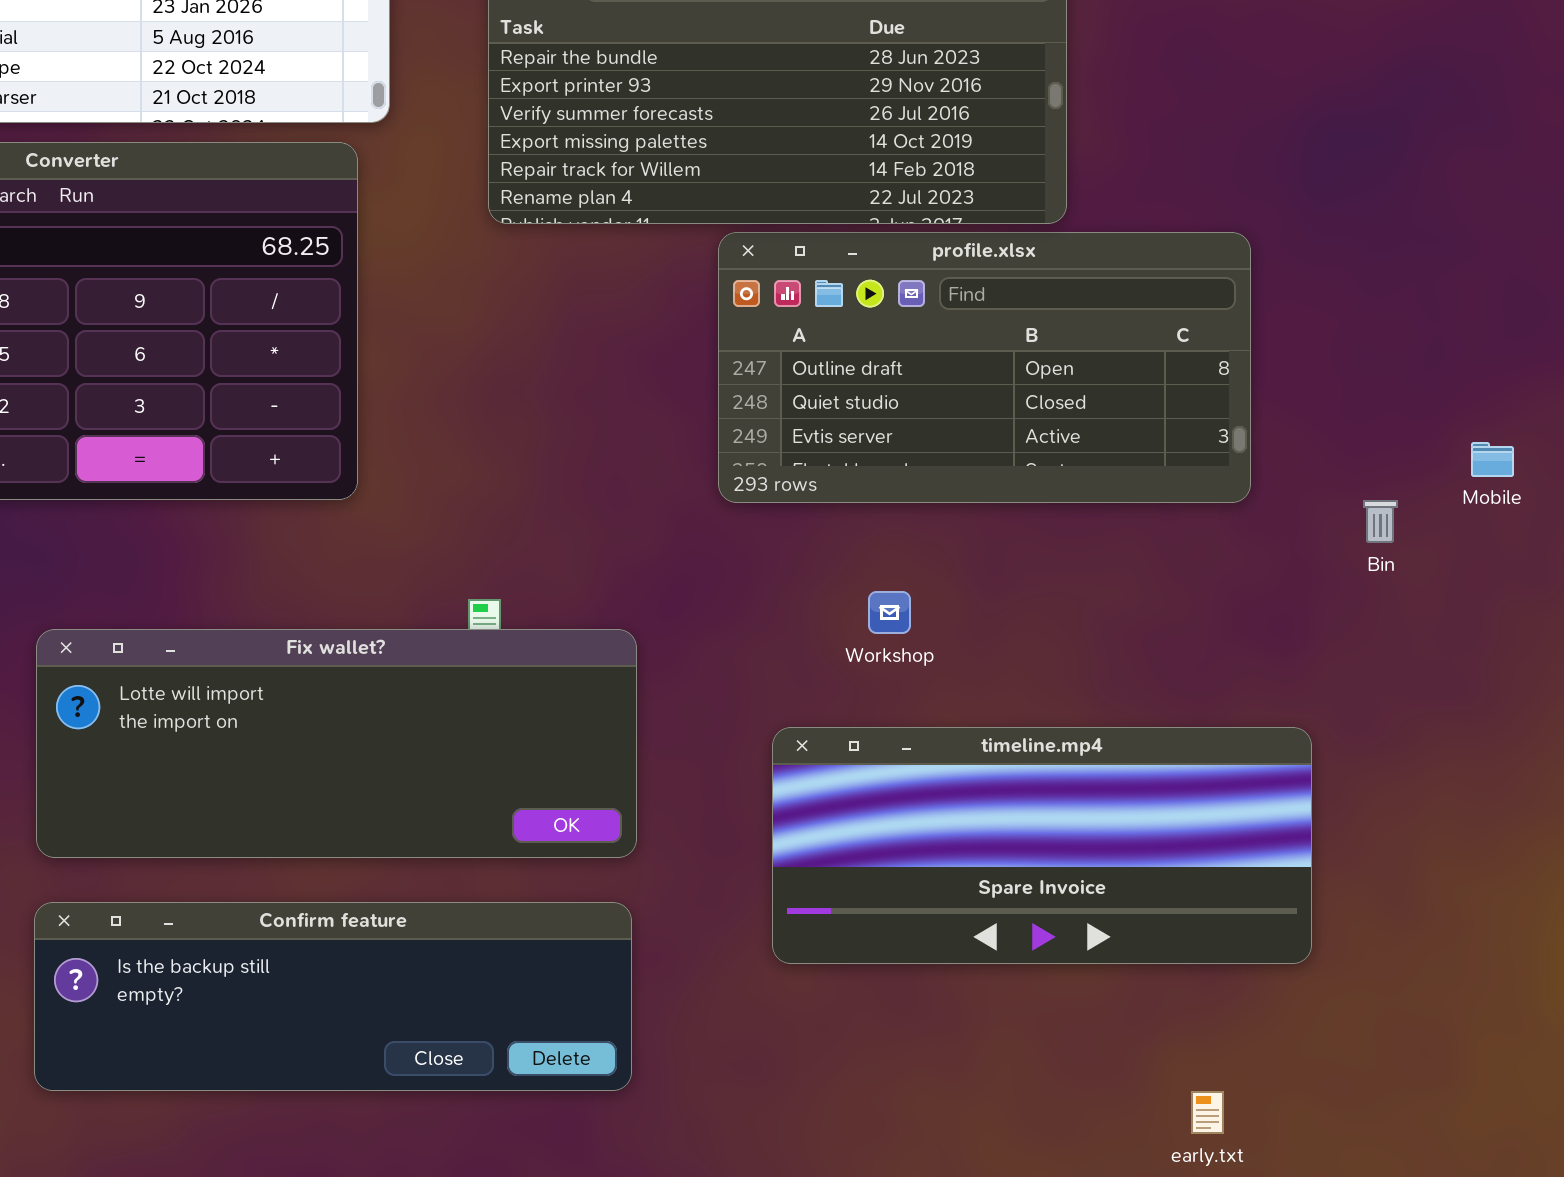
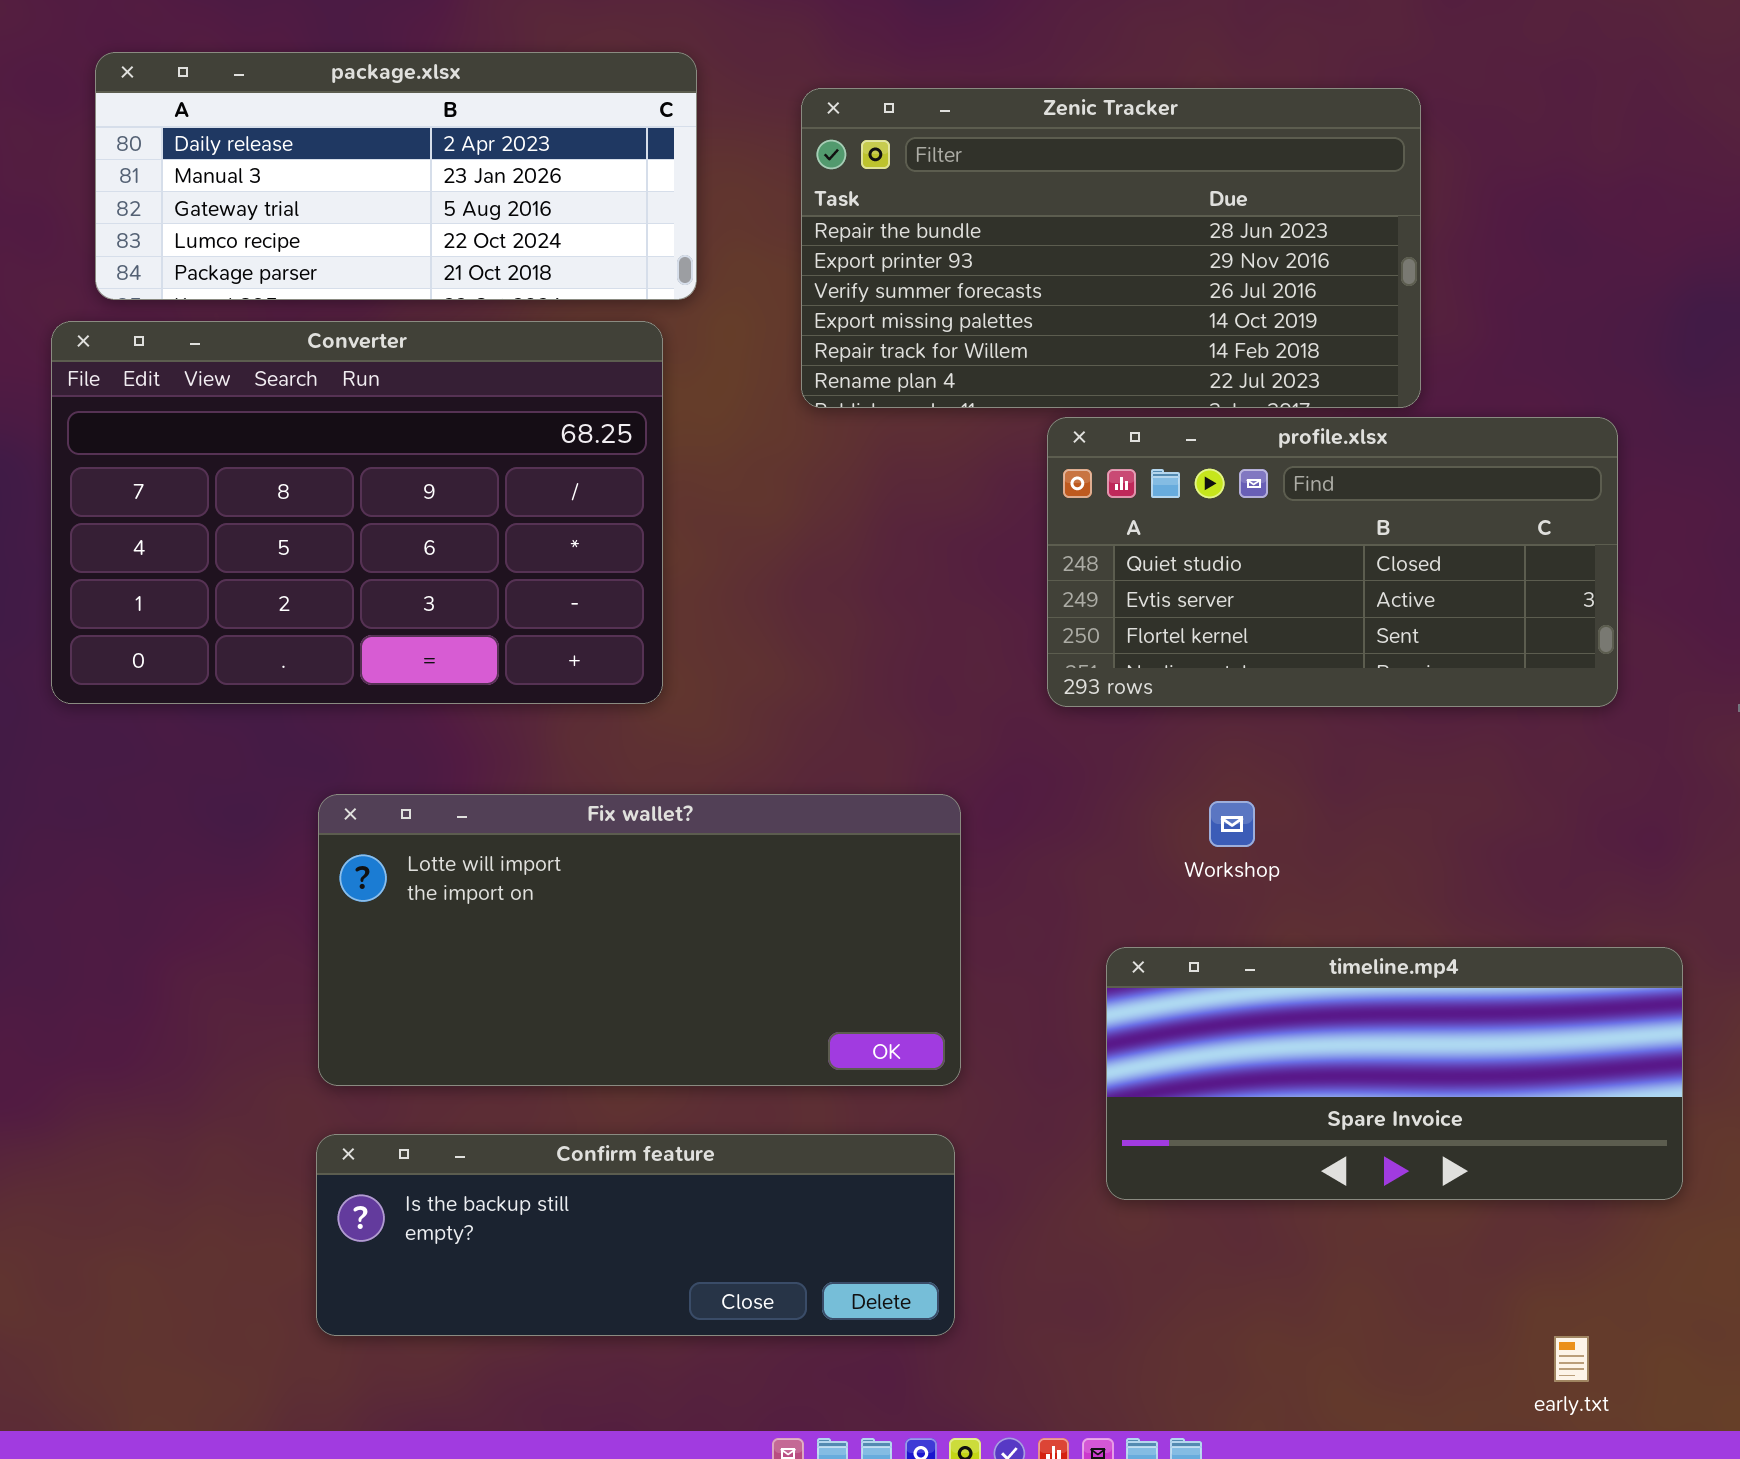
profile.xlsx: [718,232,1251,503] -> [1047,417,1618,707], scrolled down 1 row
Fix wallet?: [36,629,637,858] -> [318,794,961,1086], resized

